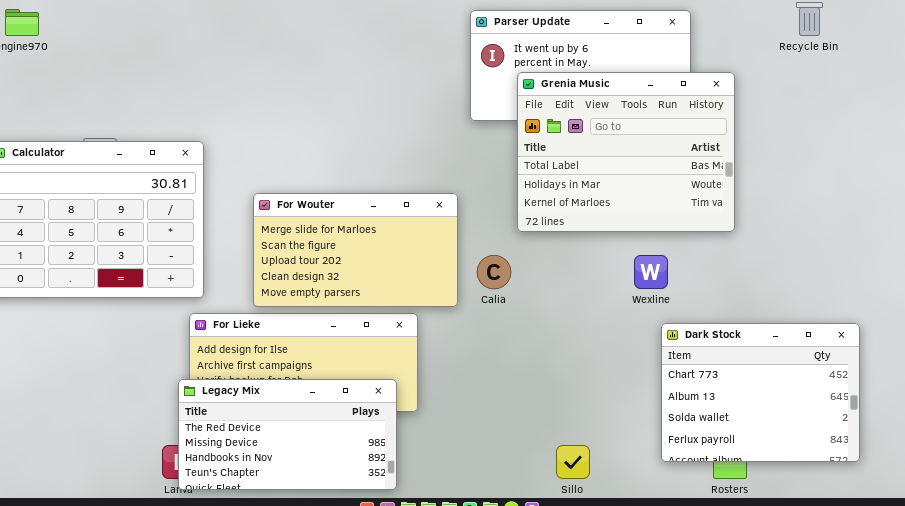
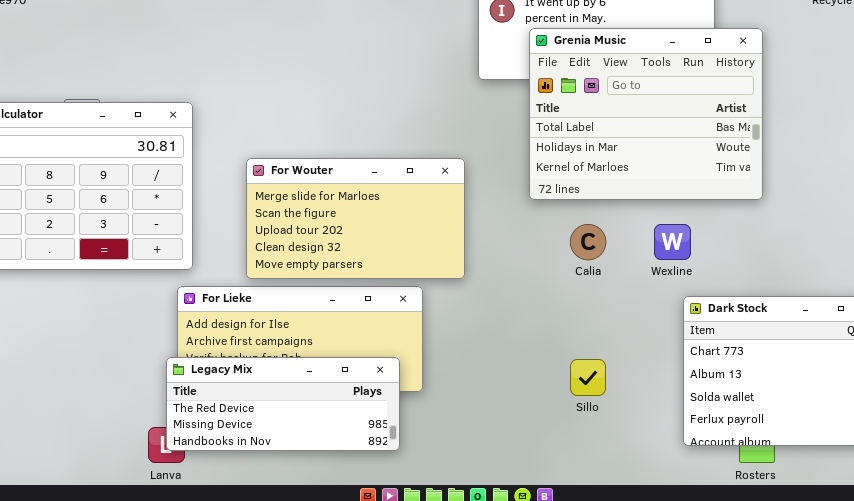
Calia: [477,255,511,289] -> [570,224,606,260], moved
Legacy Mix: [178,379,397,490] -> [166,357,400,451], resized
Sillo: [556,445,590,479] -> [570,359,606,396], moved

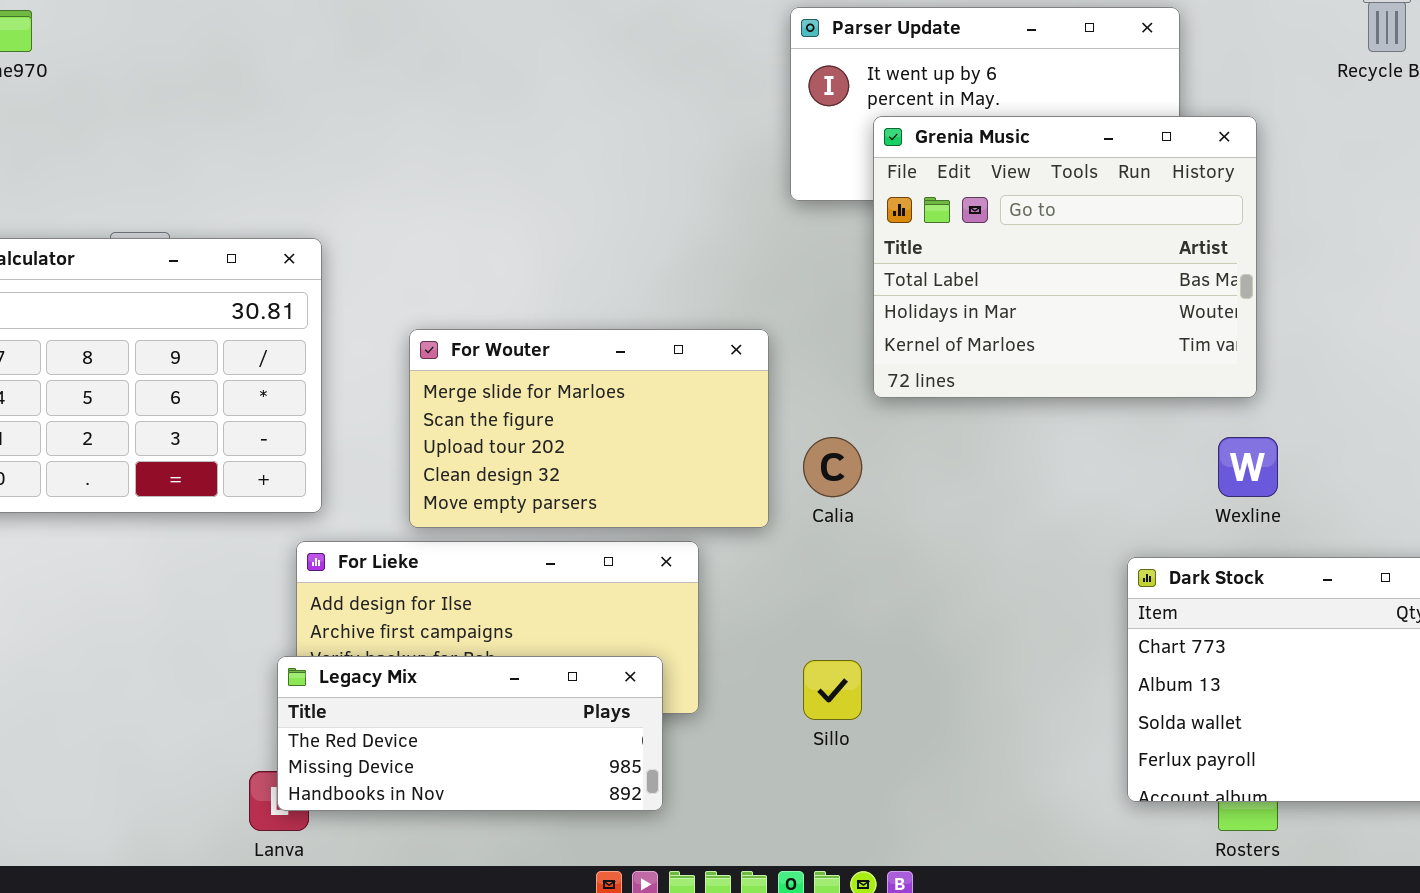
Calia: [570,224,606,260] -> [803,437,862,497], moved
Wexline: [654,224,691,260] -> [1218,437,1278,497], moved
Sillo: [570,359,606,396] -> [803,660,862,720], moved

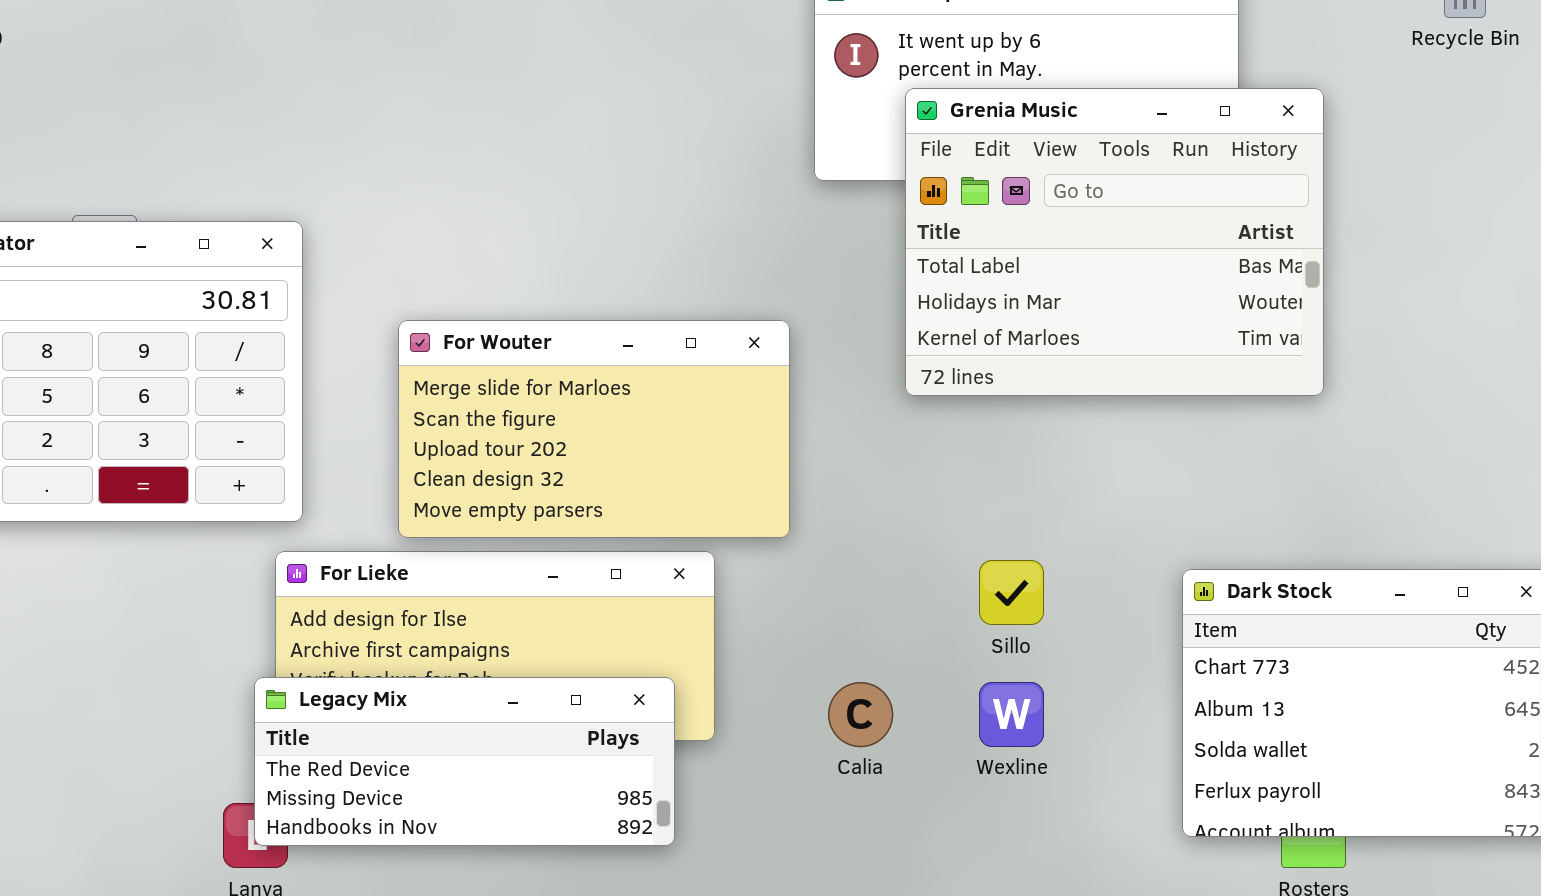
Calia: [803,437,862,497] -> [828,682,893,747], moved
Wexline: [1218,437,1278,497] -> [979,682,1044,747], moved
Sillo: [803,660,862,720] -> [979,560,1044,625], moved

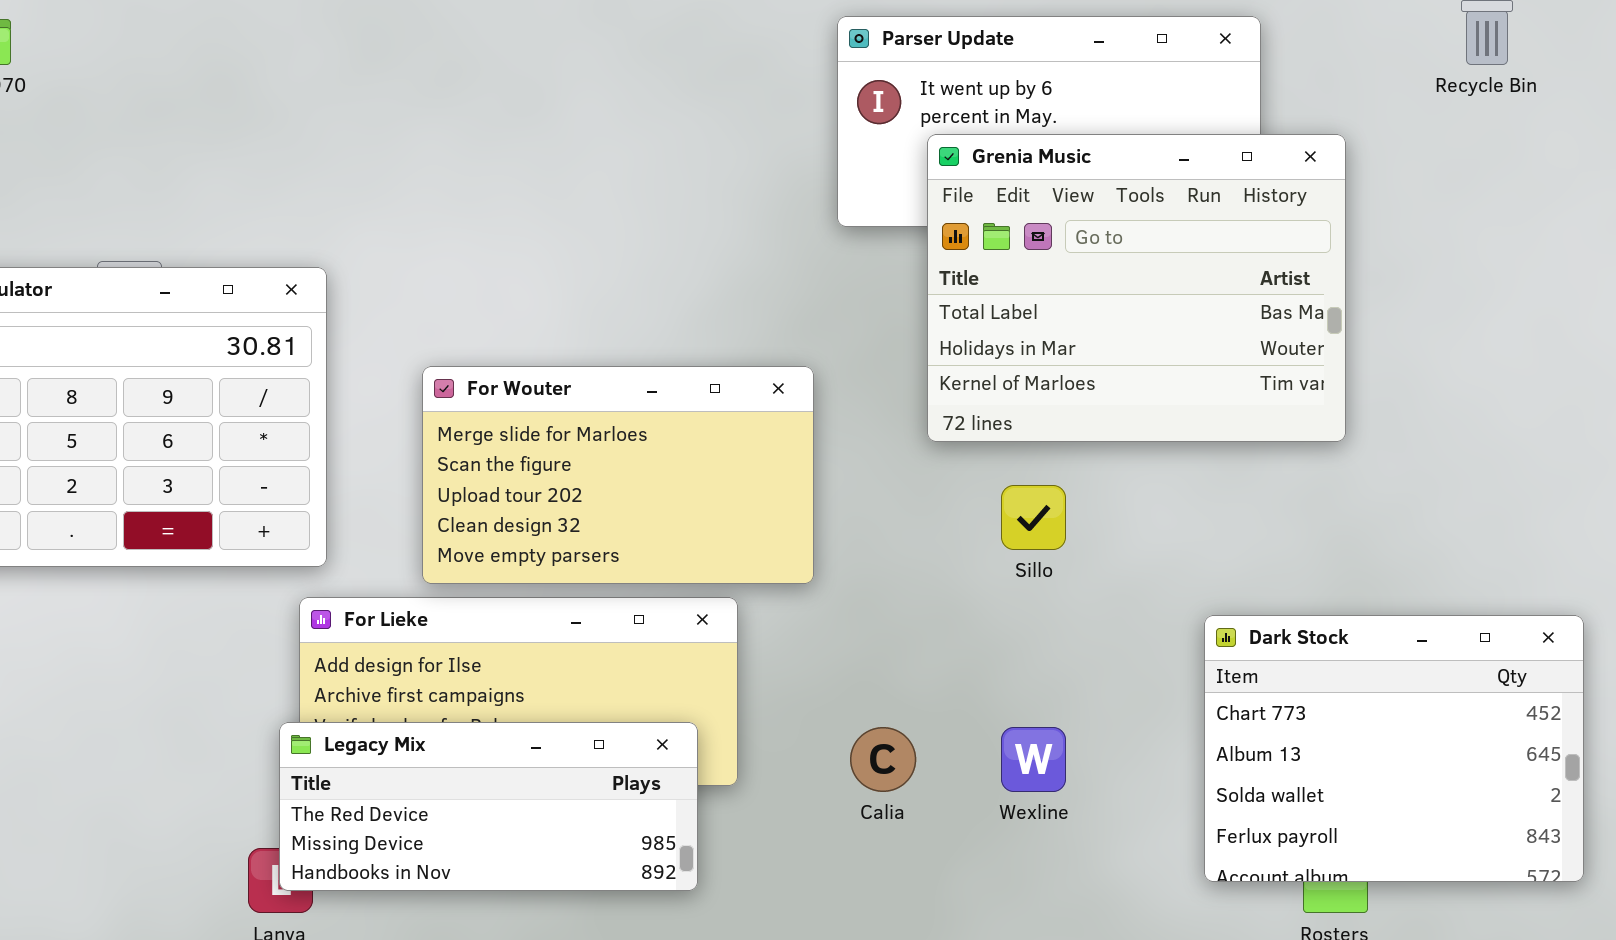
Sillo: [979,560,1044,625] -> [1001,485,1066,550], moved

